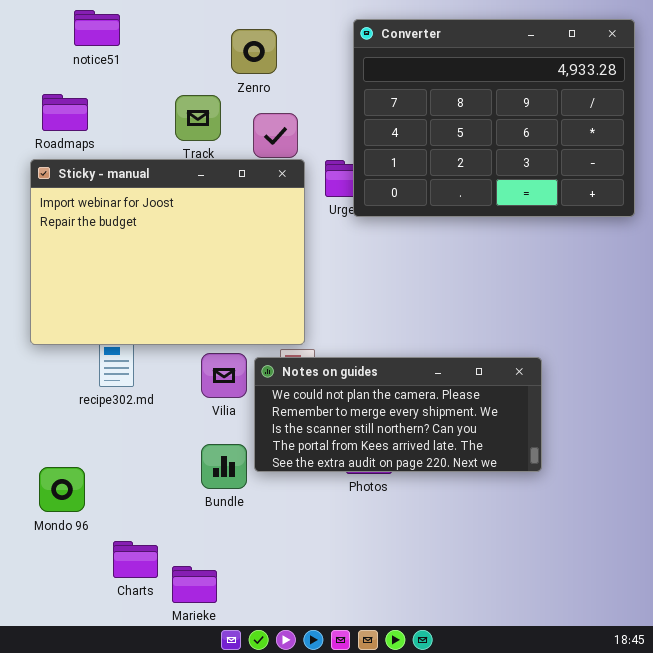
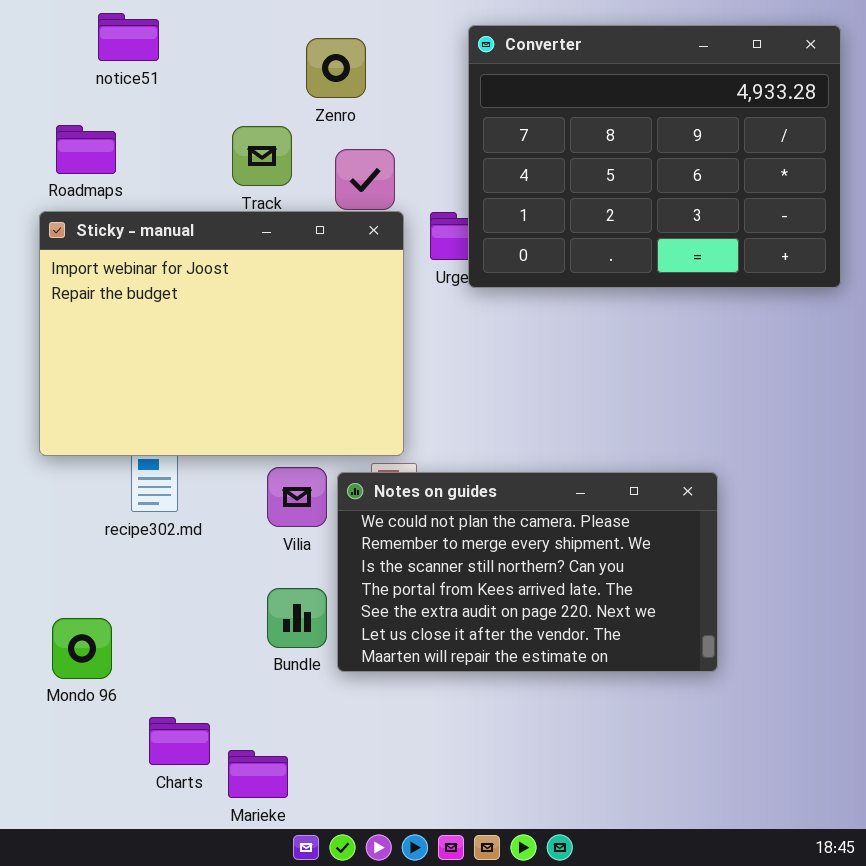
Notes on guides: [254,357,542,472] -> [337,472,718,672], resized

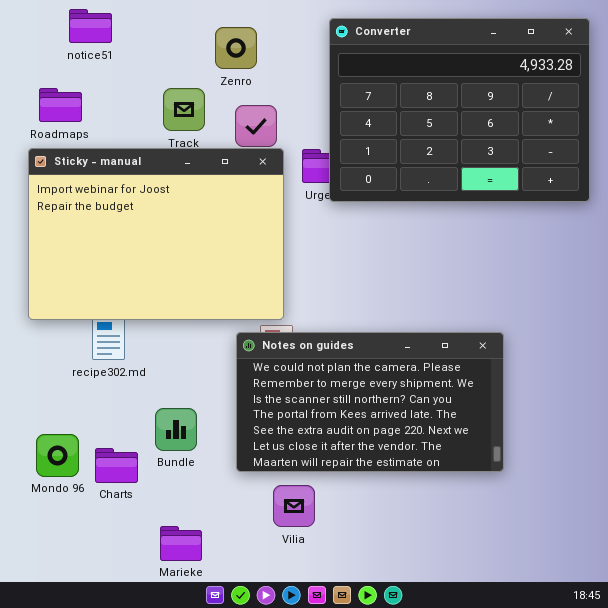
Vilia: [267,467,327,527] -> [273,485,315,527], moved
Bundle: [267,588,327,648] -> [155,408,197,451], moved
Charts: [149,717,210,765] -> [95,448,138,483], moved

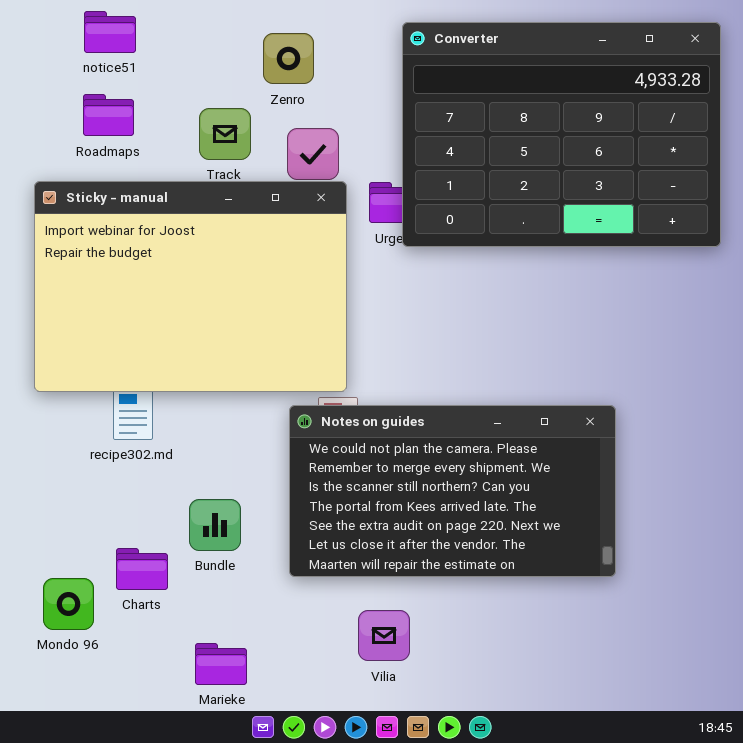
Roadmaps: [39,88,82,122] -> [83,94,134,136], moved
Mondo 96: [36,434,79,477] -> [43,578,94,630], moved
Vilia: [273,485,315,527] -> [358,610,410,661], moved

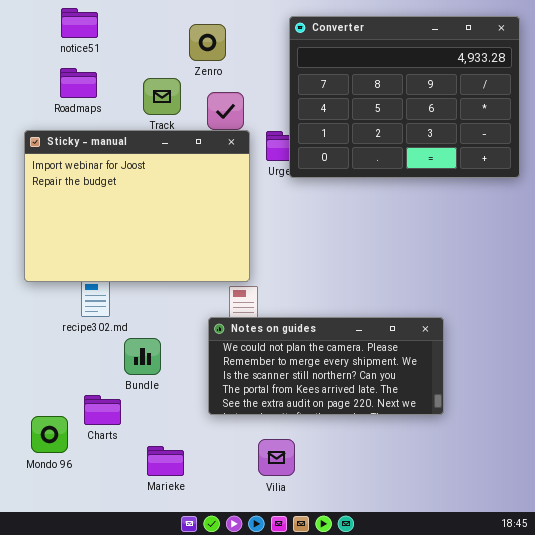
Notes on guides: [289,405,616,577] -> [208,317,444,415], resized
Bundle: [189,499,241,551] -> [124,338,161,375], moved
Marieke: [195,643,247,685] -> [147,446,184,476], moved

